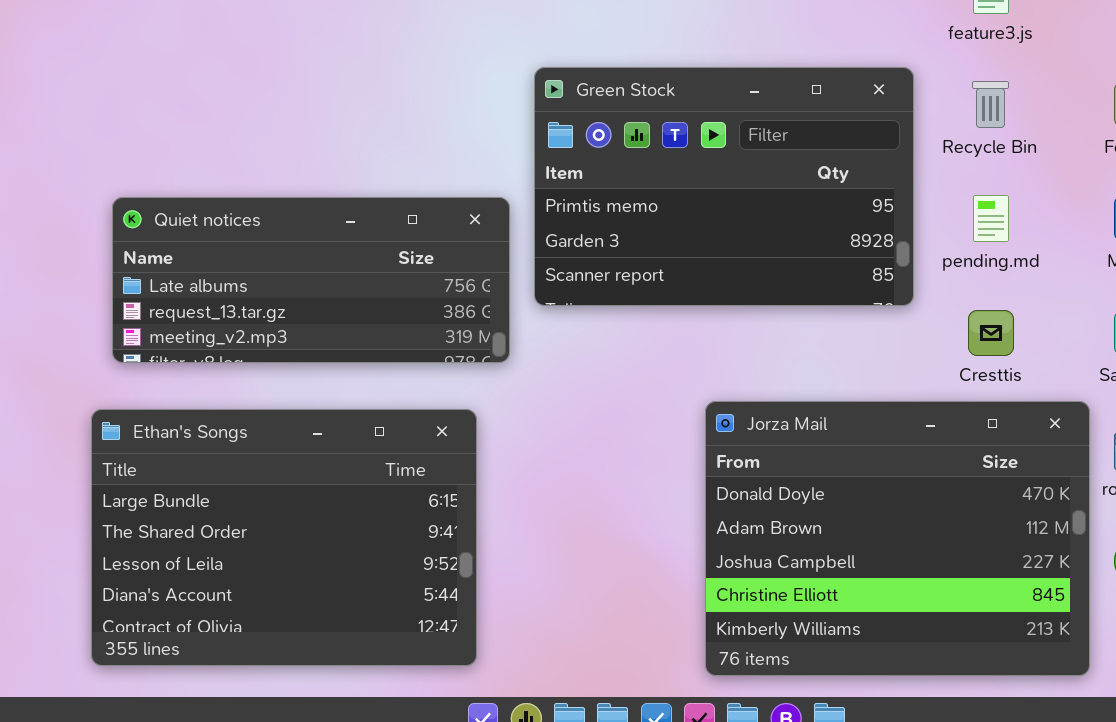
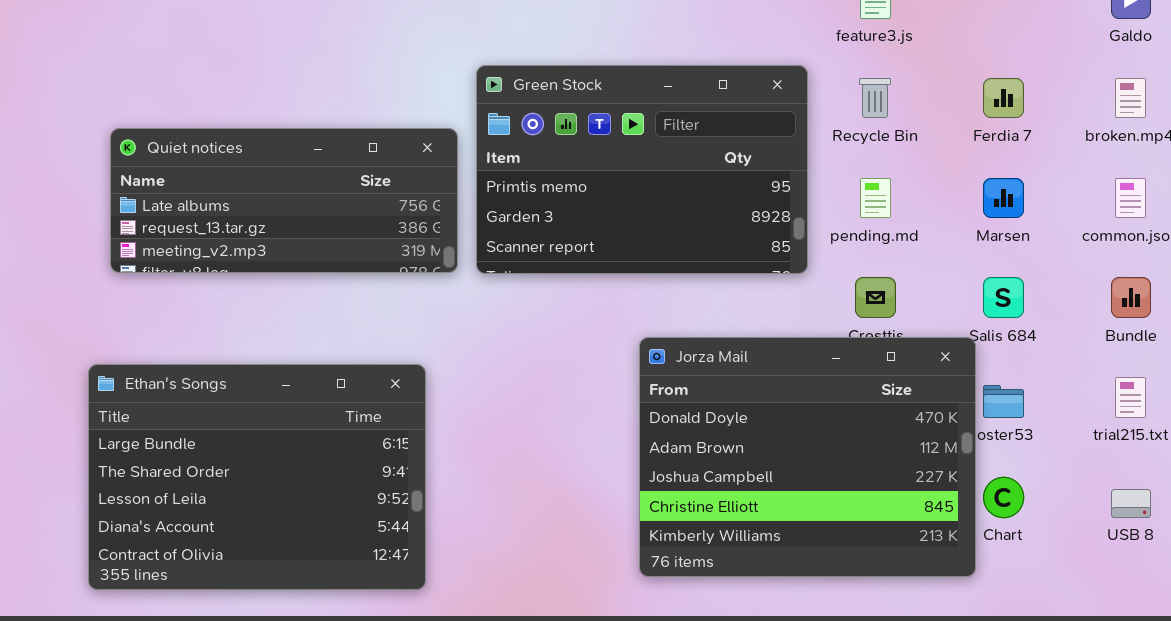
Quiet notices: [112,197,510,363] -> [110,128,458,273], moved
Jorza Mail: [705,401,1090,676] -> [639,337,976,577], moved

